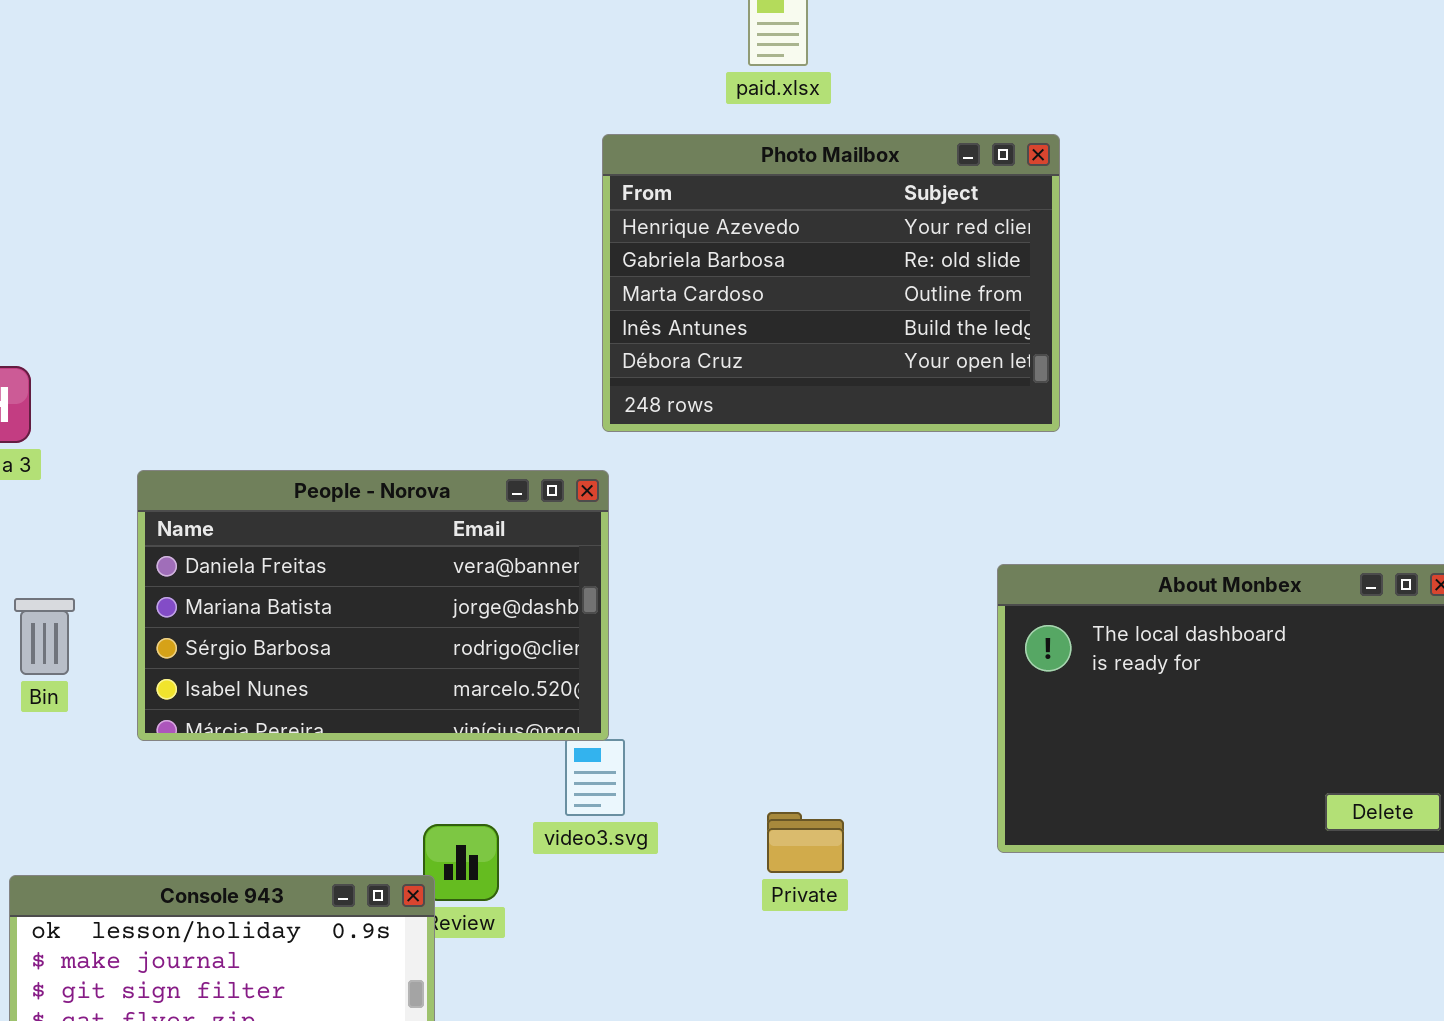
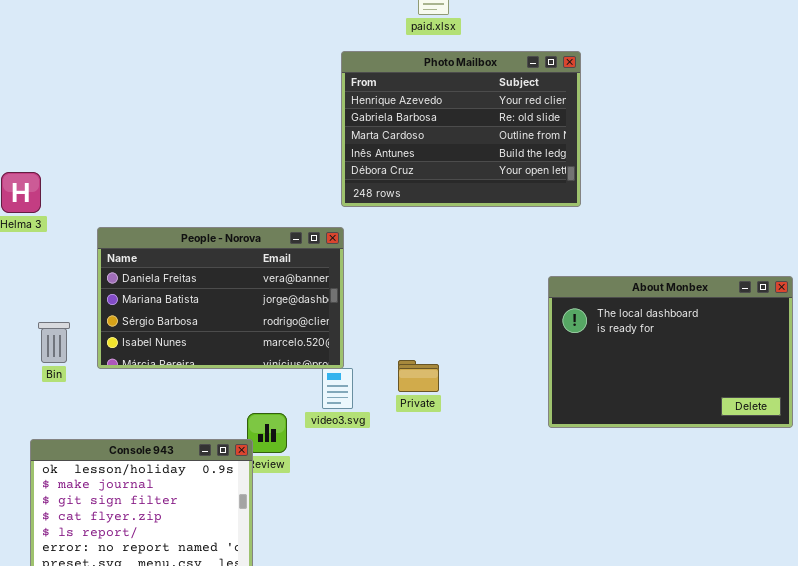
Bin: [14,598,75,675] -> [38,322,70,363], moved
Private: [767,812,844,873] -> [398,360,439,392], moved

